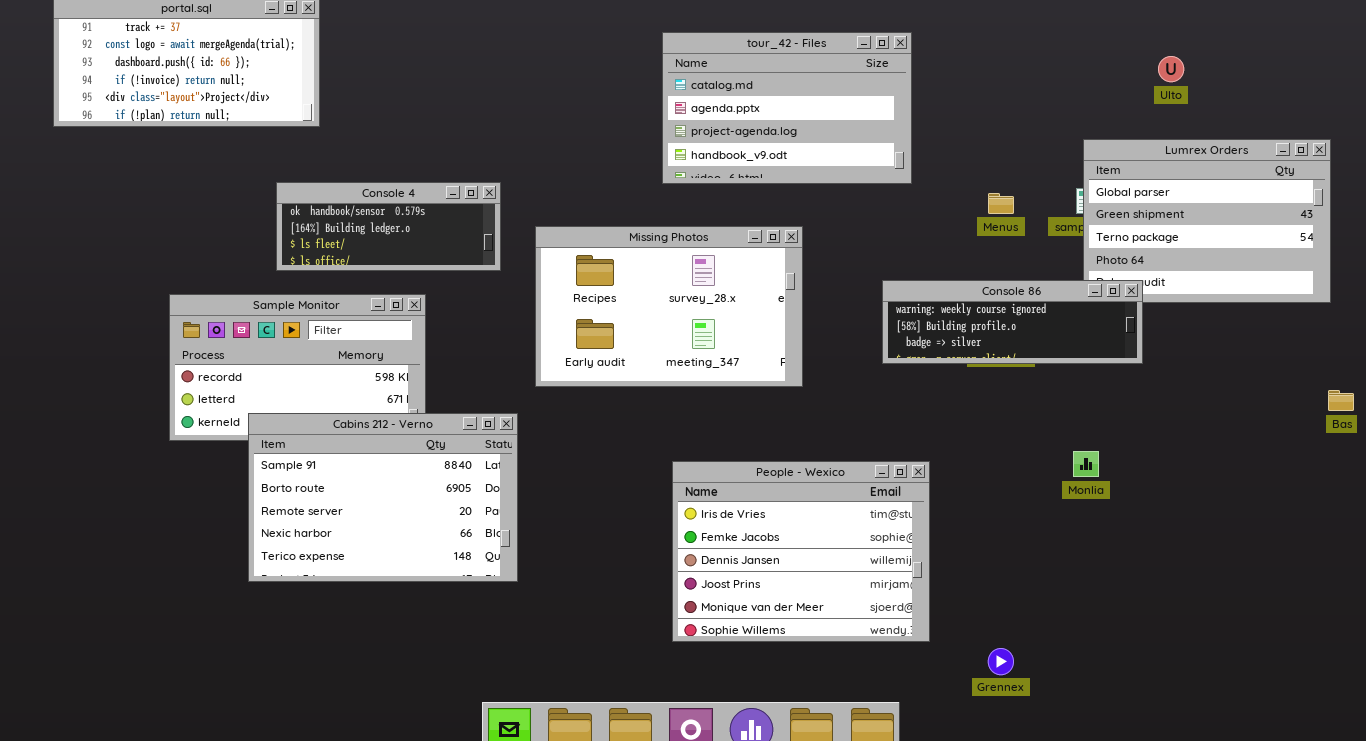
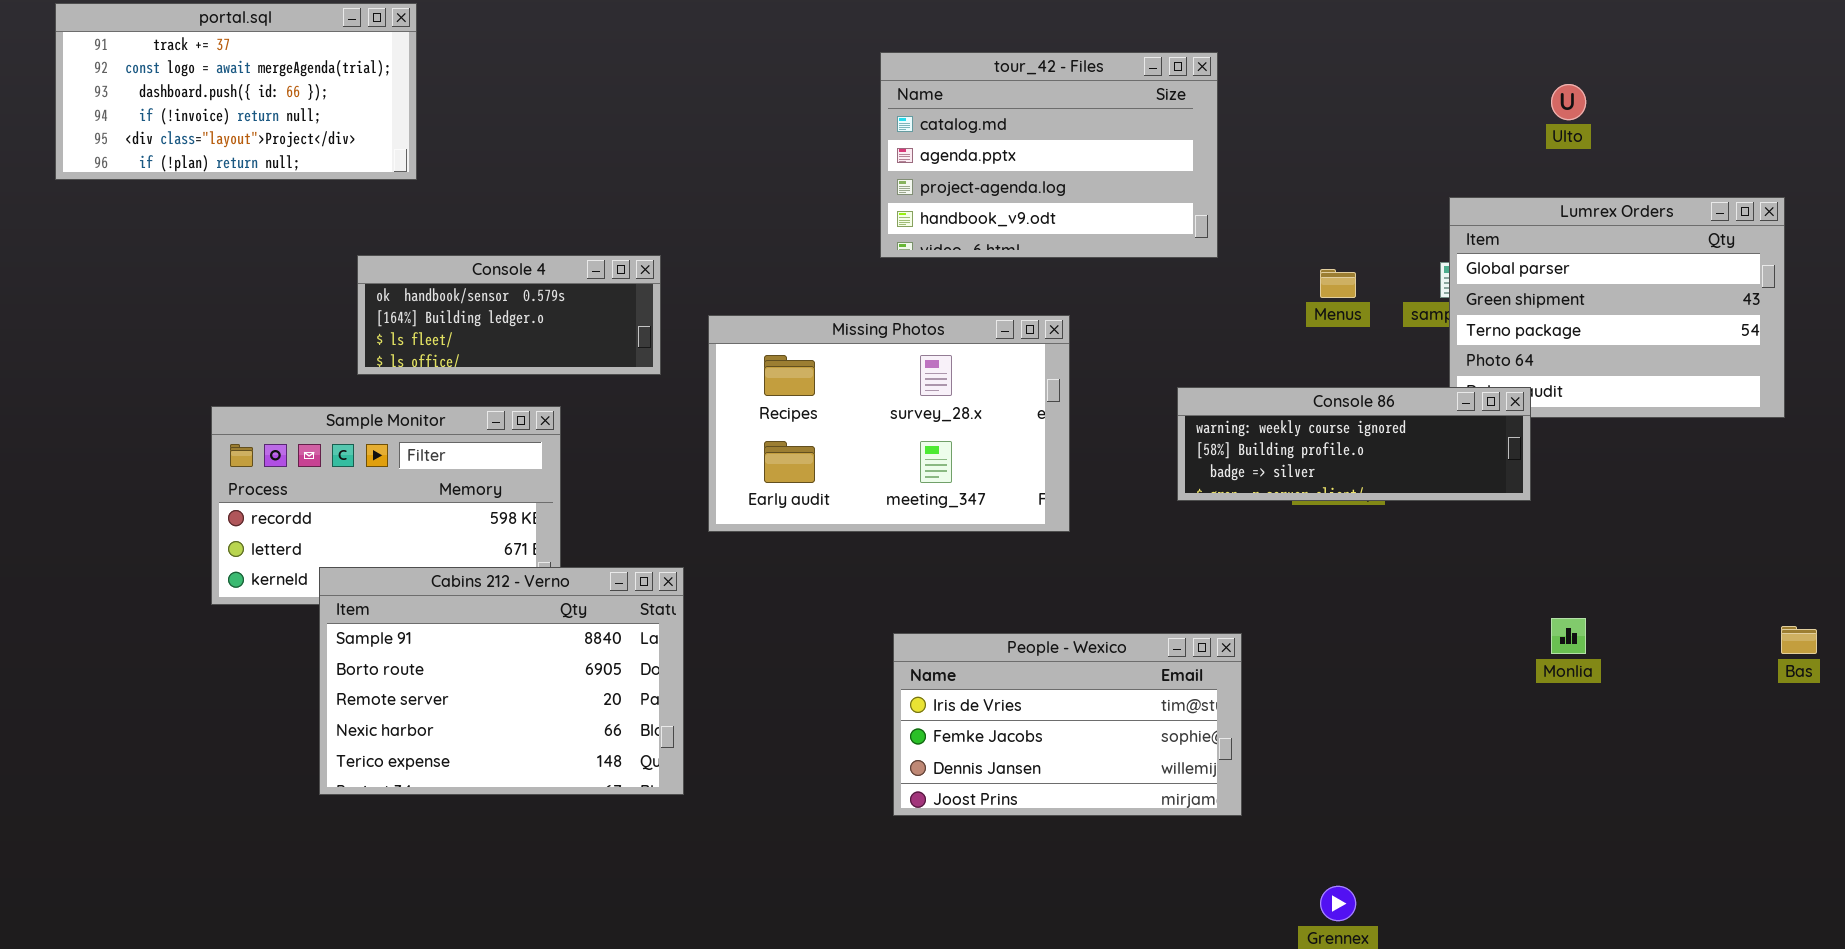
Bas: [1328,390,1354,411] -> [1781,626,1817,654], moved
Monlia: [1073,451,1099,477] -> [1551,618,1586,654], moved
People - Wexico: [672,461,930,642] -> [893,633,1242,816], resized

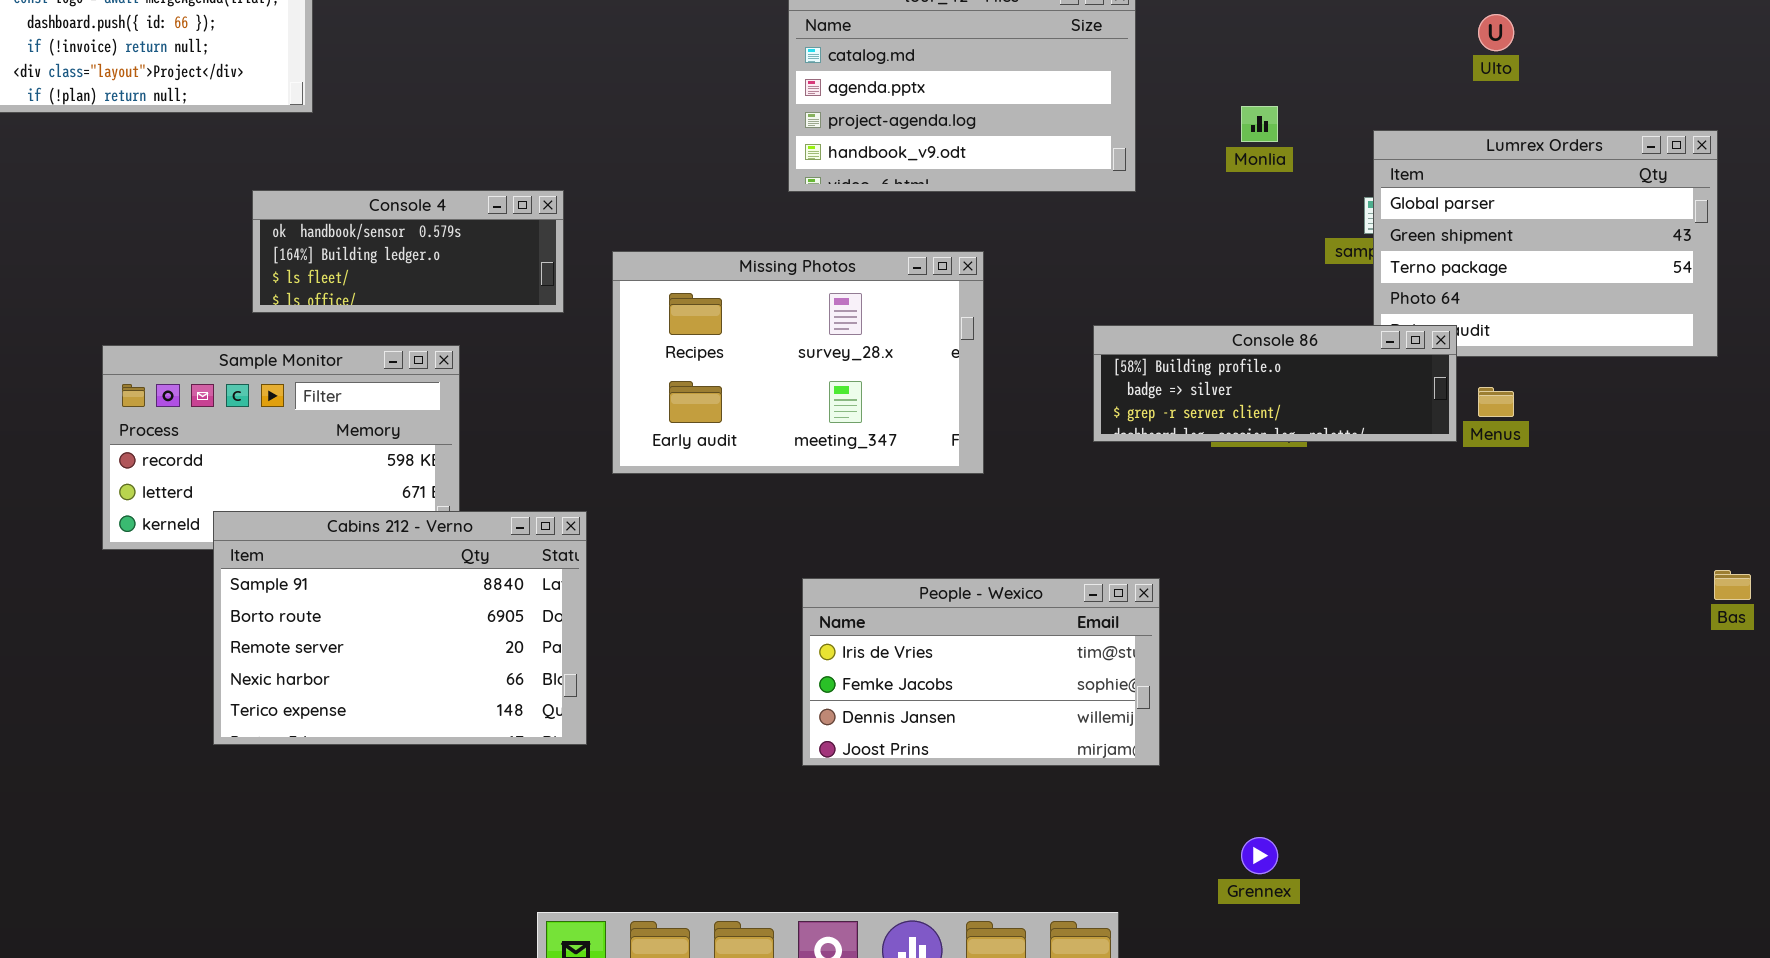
Menus: [1320,269,1356,298] -> [1478,387,1514,417], moved
Console 86: [1177,387,1531,501] -> [1093,325,1457,442], scrolled down 1 row
Monlia: [1551,618,1586,654] -> [1241,106,1278,142], moved

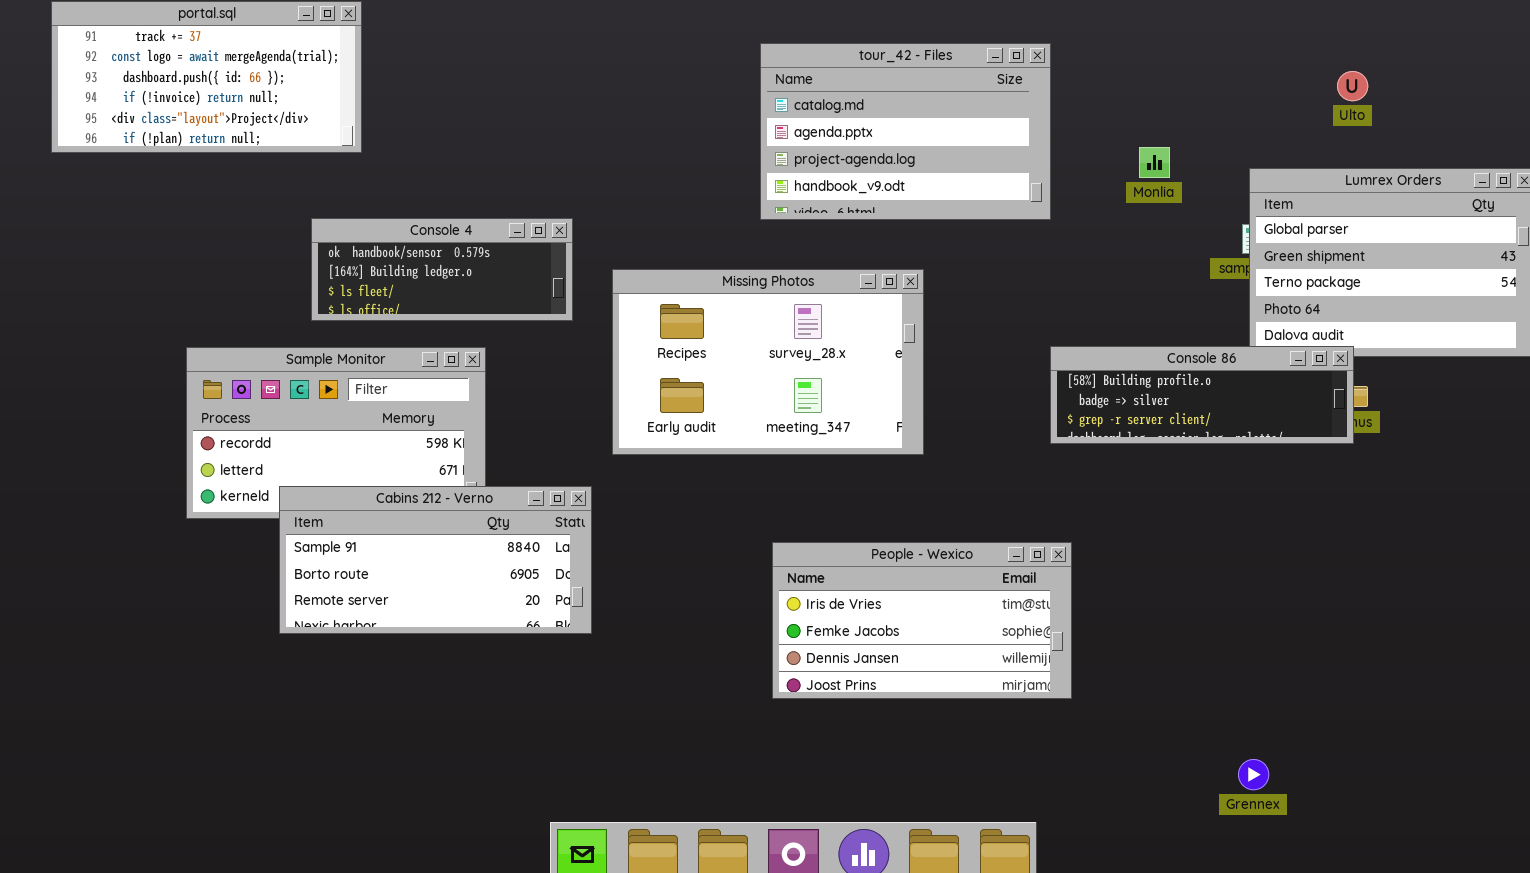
Console 86: [1093,325,1457,442] -> [1050,346,1354,444], moved
Cabins 212 - Verno: [213,511,587,745] -> [279,486,592,634], resized
Grennex: [1241,837,1278,874] -> [1238,759,1269,790], moved

